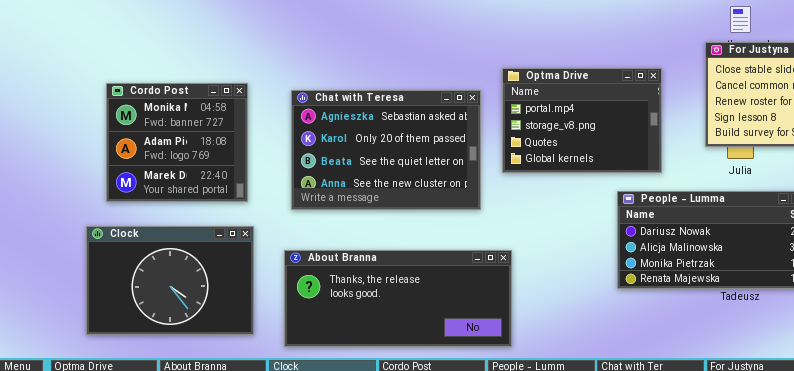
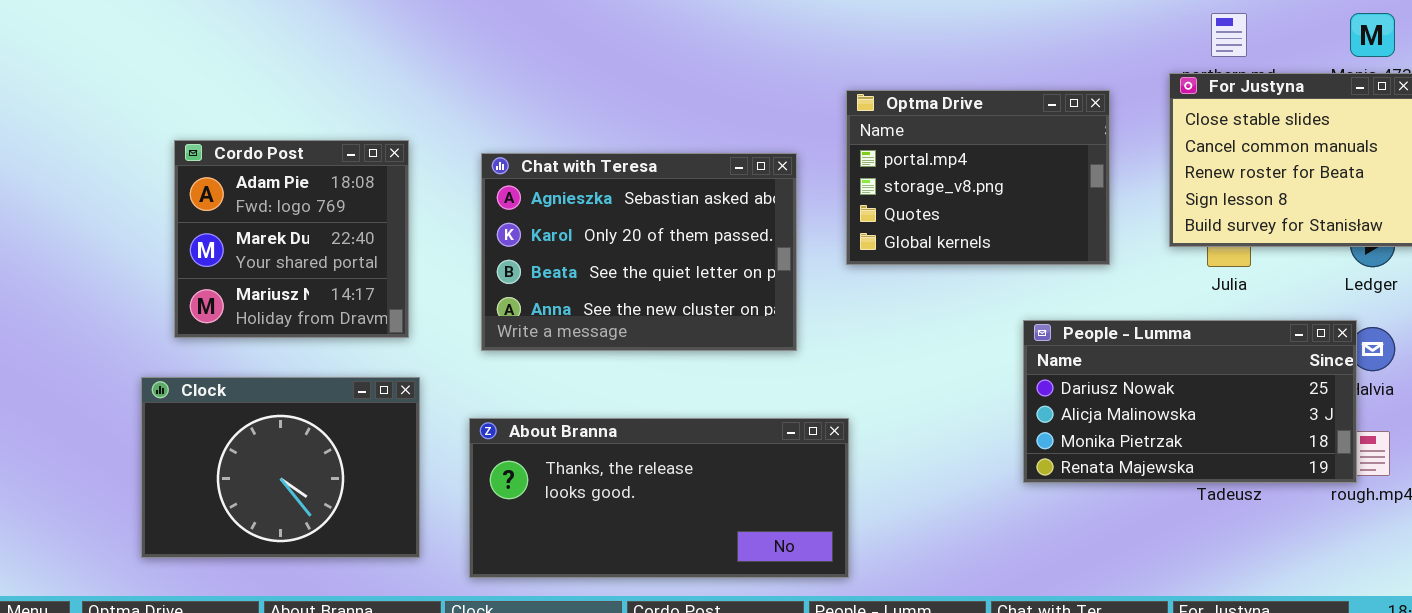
Optma Drive: [502,68,662,173] -> [846,90,1110,265], moved
Cordo Post: [106,83,248,202] -> [174,140,409,338], scrolled down 1 row

